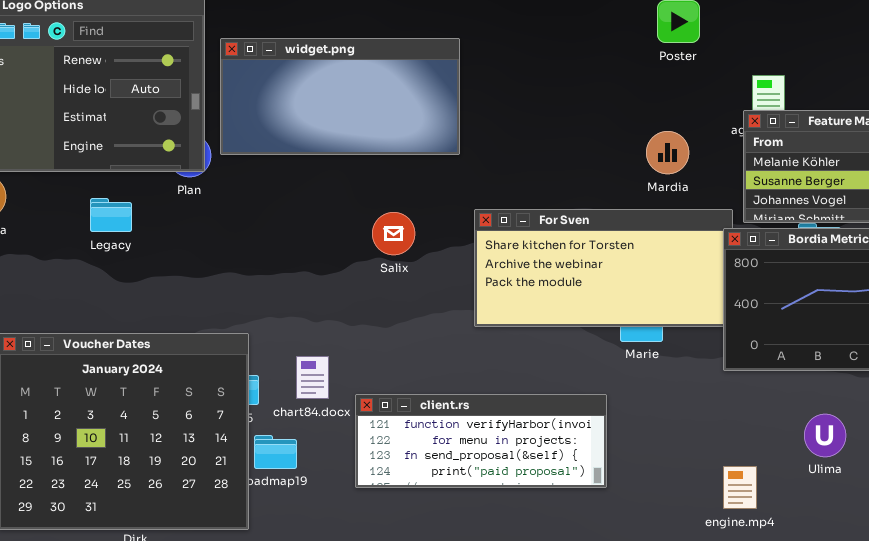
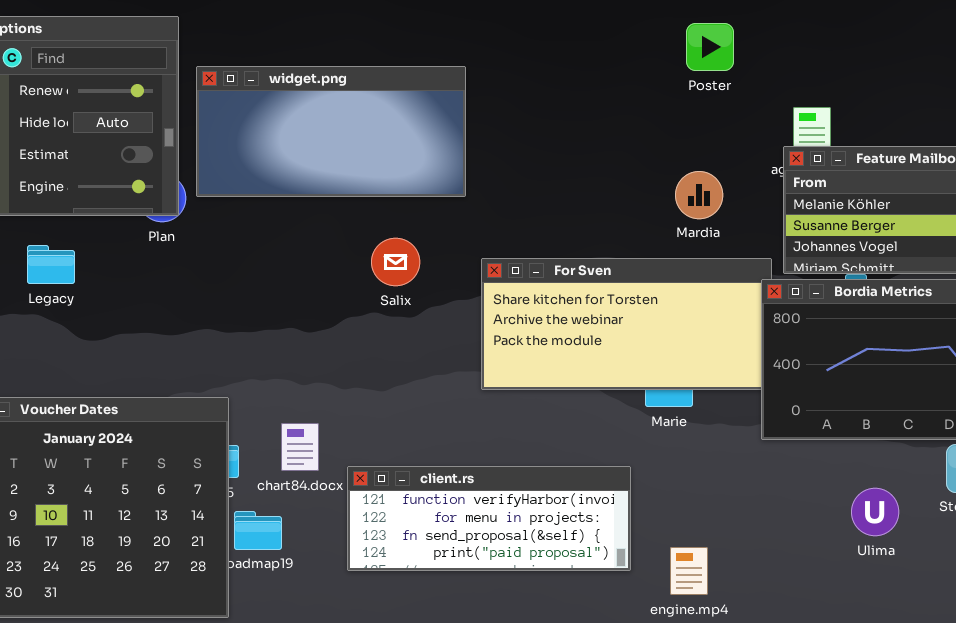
Legacy: [90,198,132,232] -> [27,245,75,284], moved
Salix: [372,212,415,255] -> [371,238,420,286], moved
engine.mp4: [723,466,757,509] -> [670,547,708,595], moved

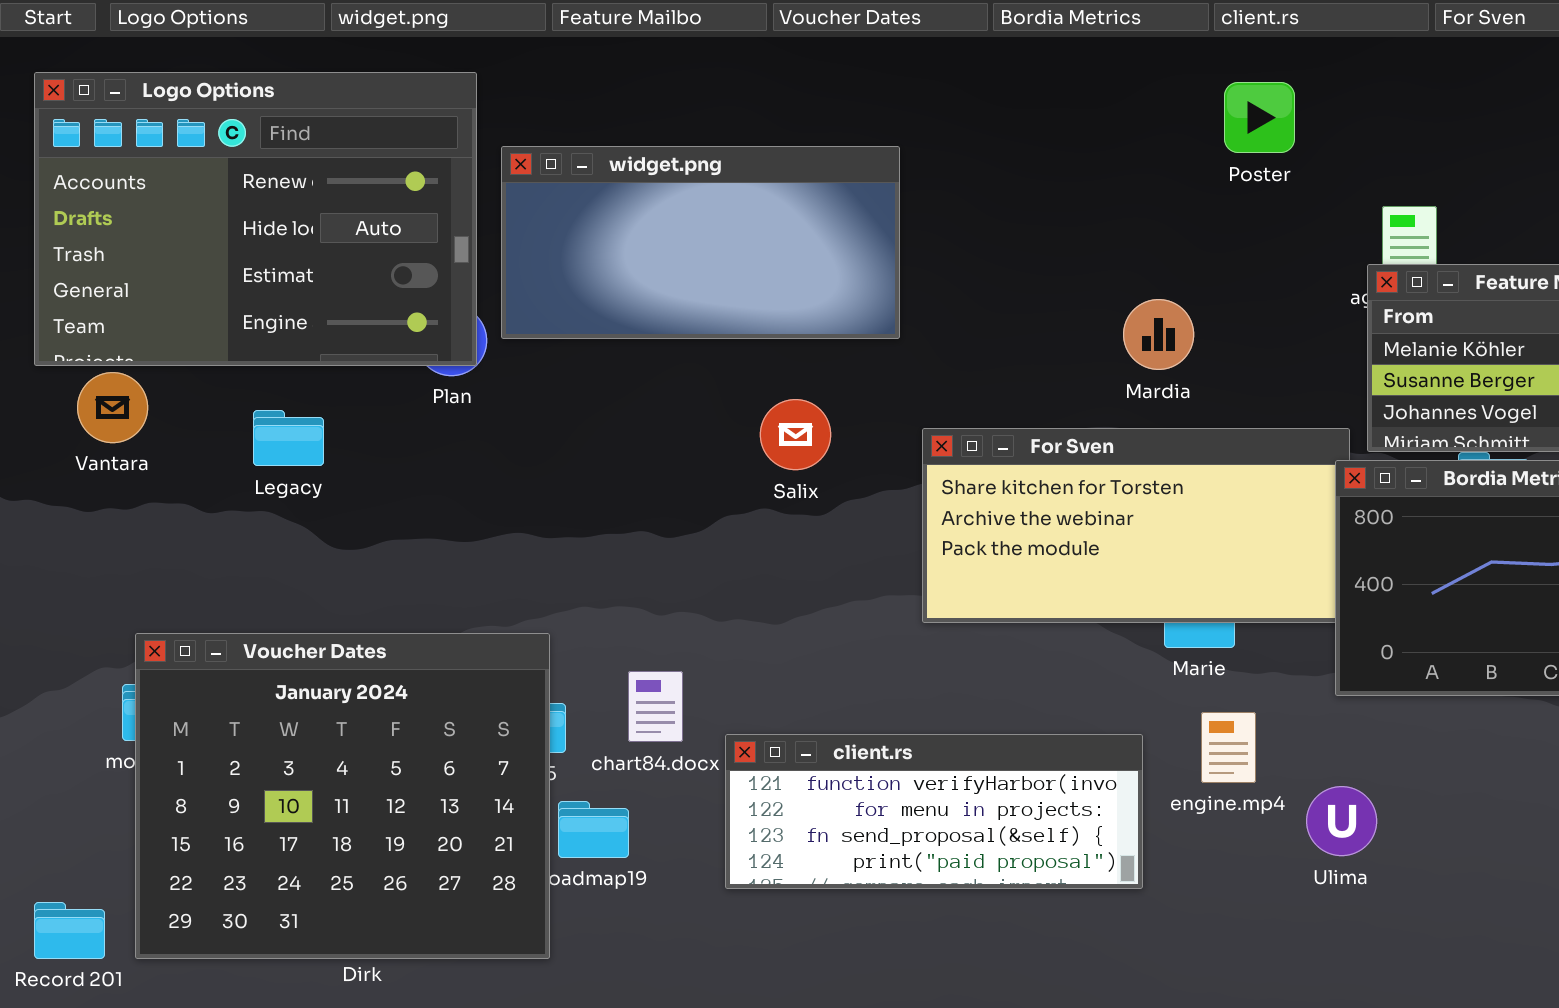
Mardia: [675,171,723,219] -> [1123,299,1194,370], moved
Ulima: [851,488,899,536] -> [1306,786,1377,856], moved
engine.mp4: [670,547,708,595] -> [1201,712,1256,783], moved

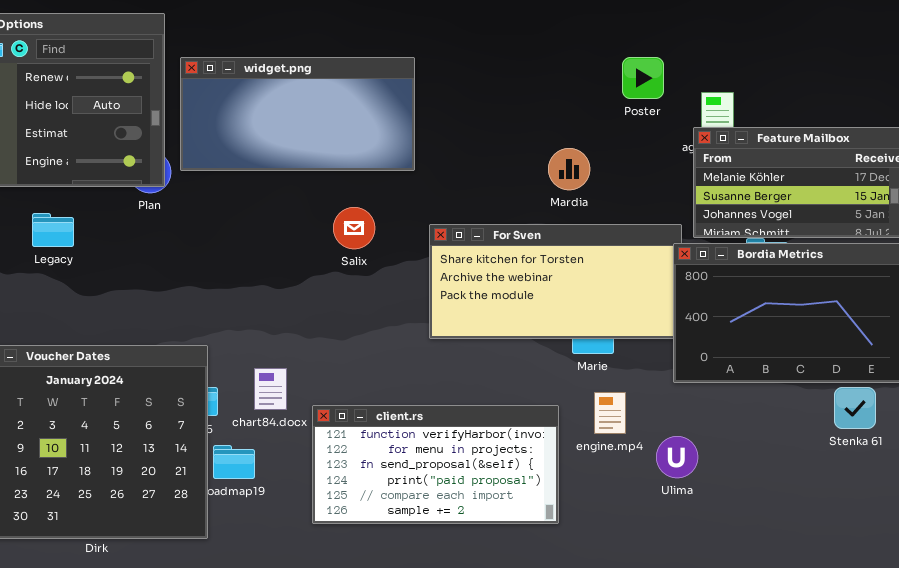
Poster: [1224,82,1295,153] -> [622,57,664,99], moved
client.rs: [725,734,1143,889] -> [312,405,559,524], resized

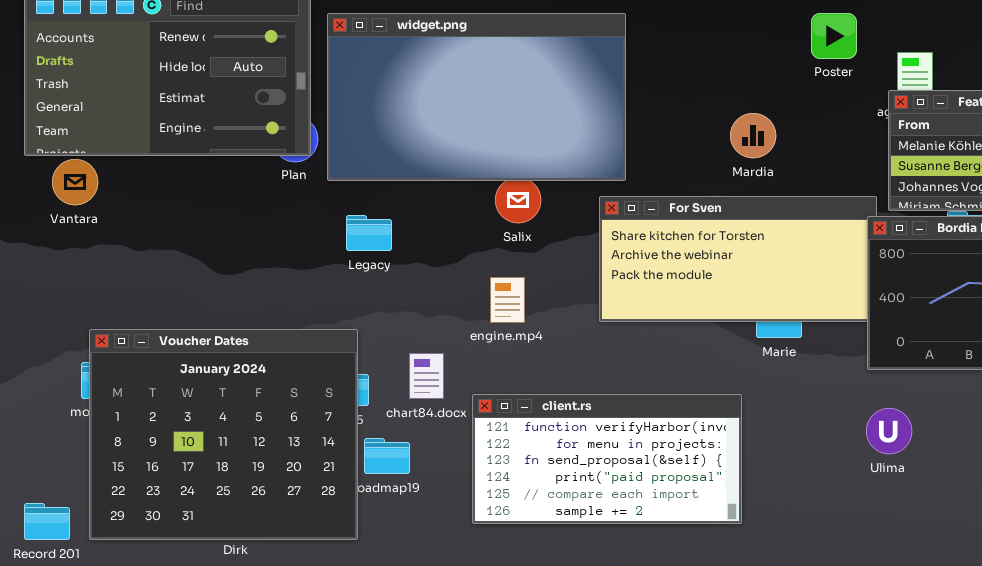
widget.png: [180,57,415,171] -> [327,13,626,181], resized
Legacy: [32,213,74,247] -> [346,215,392,251], moved
engine.mp4: [594,392,626,434] -> [490,277,525,323], moved
Ulima: [656,436,698,478] -> [866,408,912,454], moved

